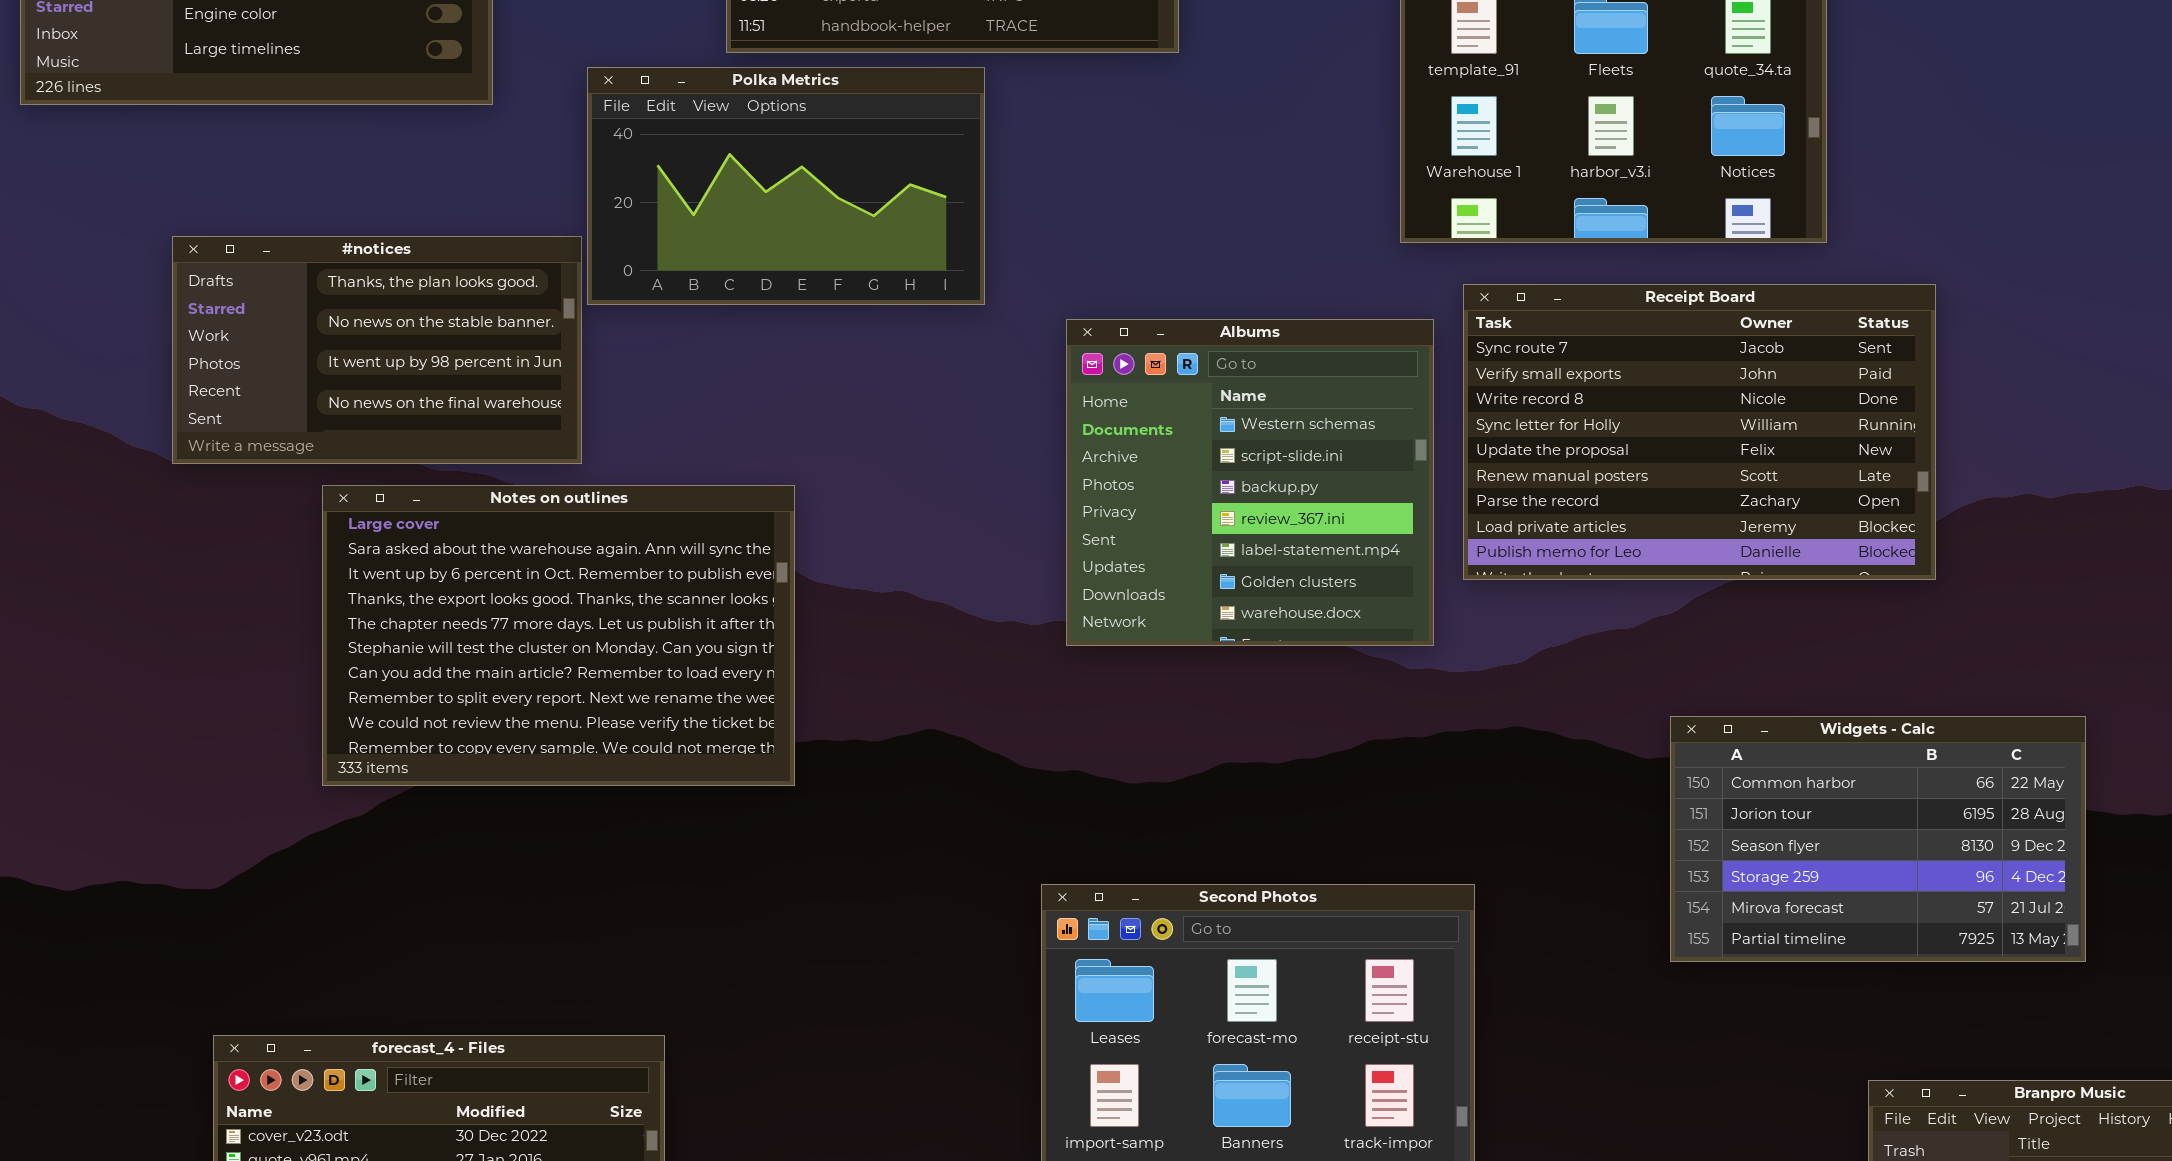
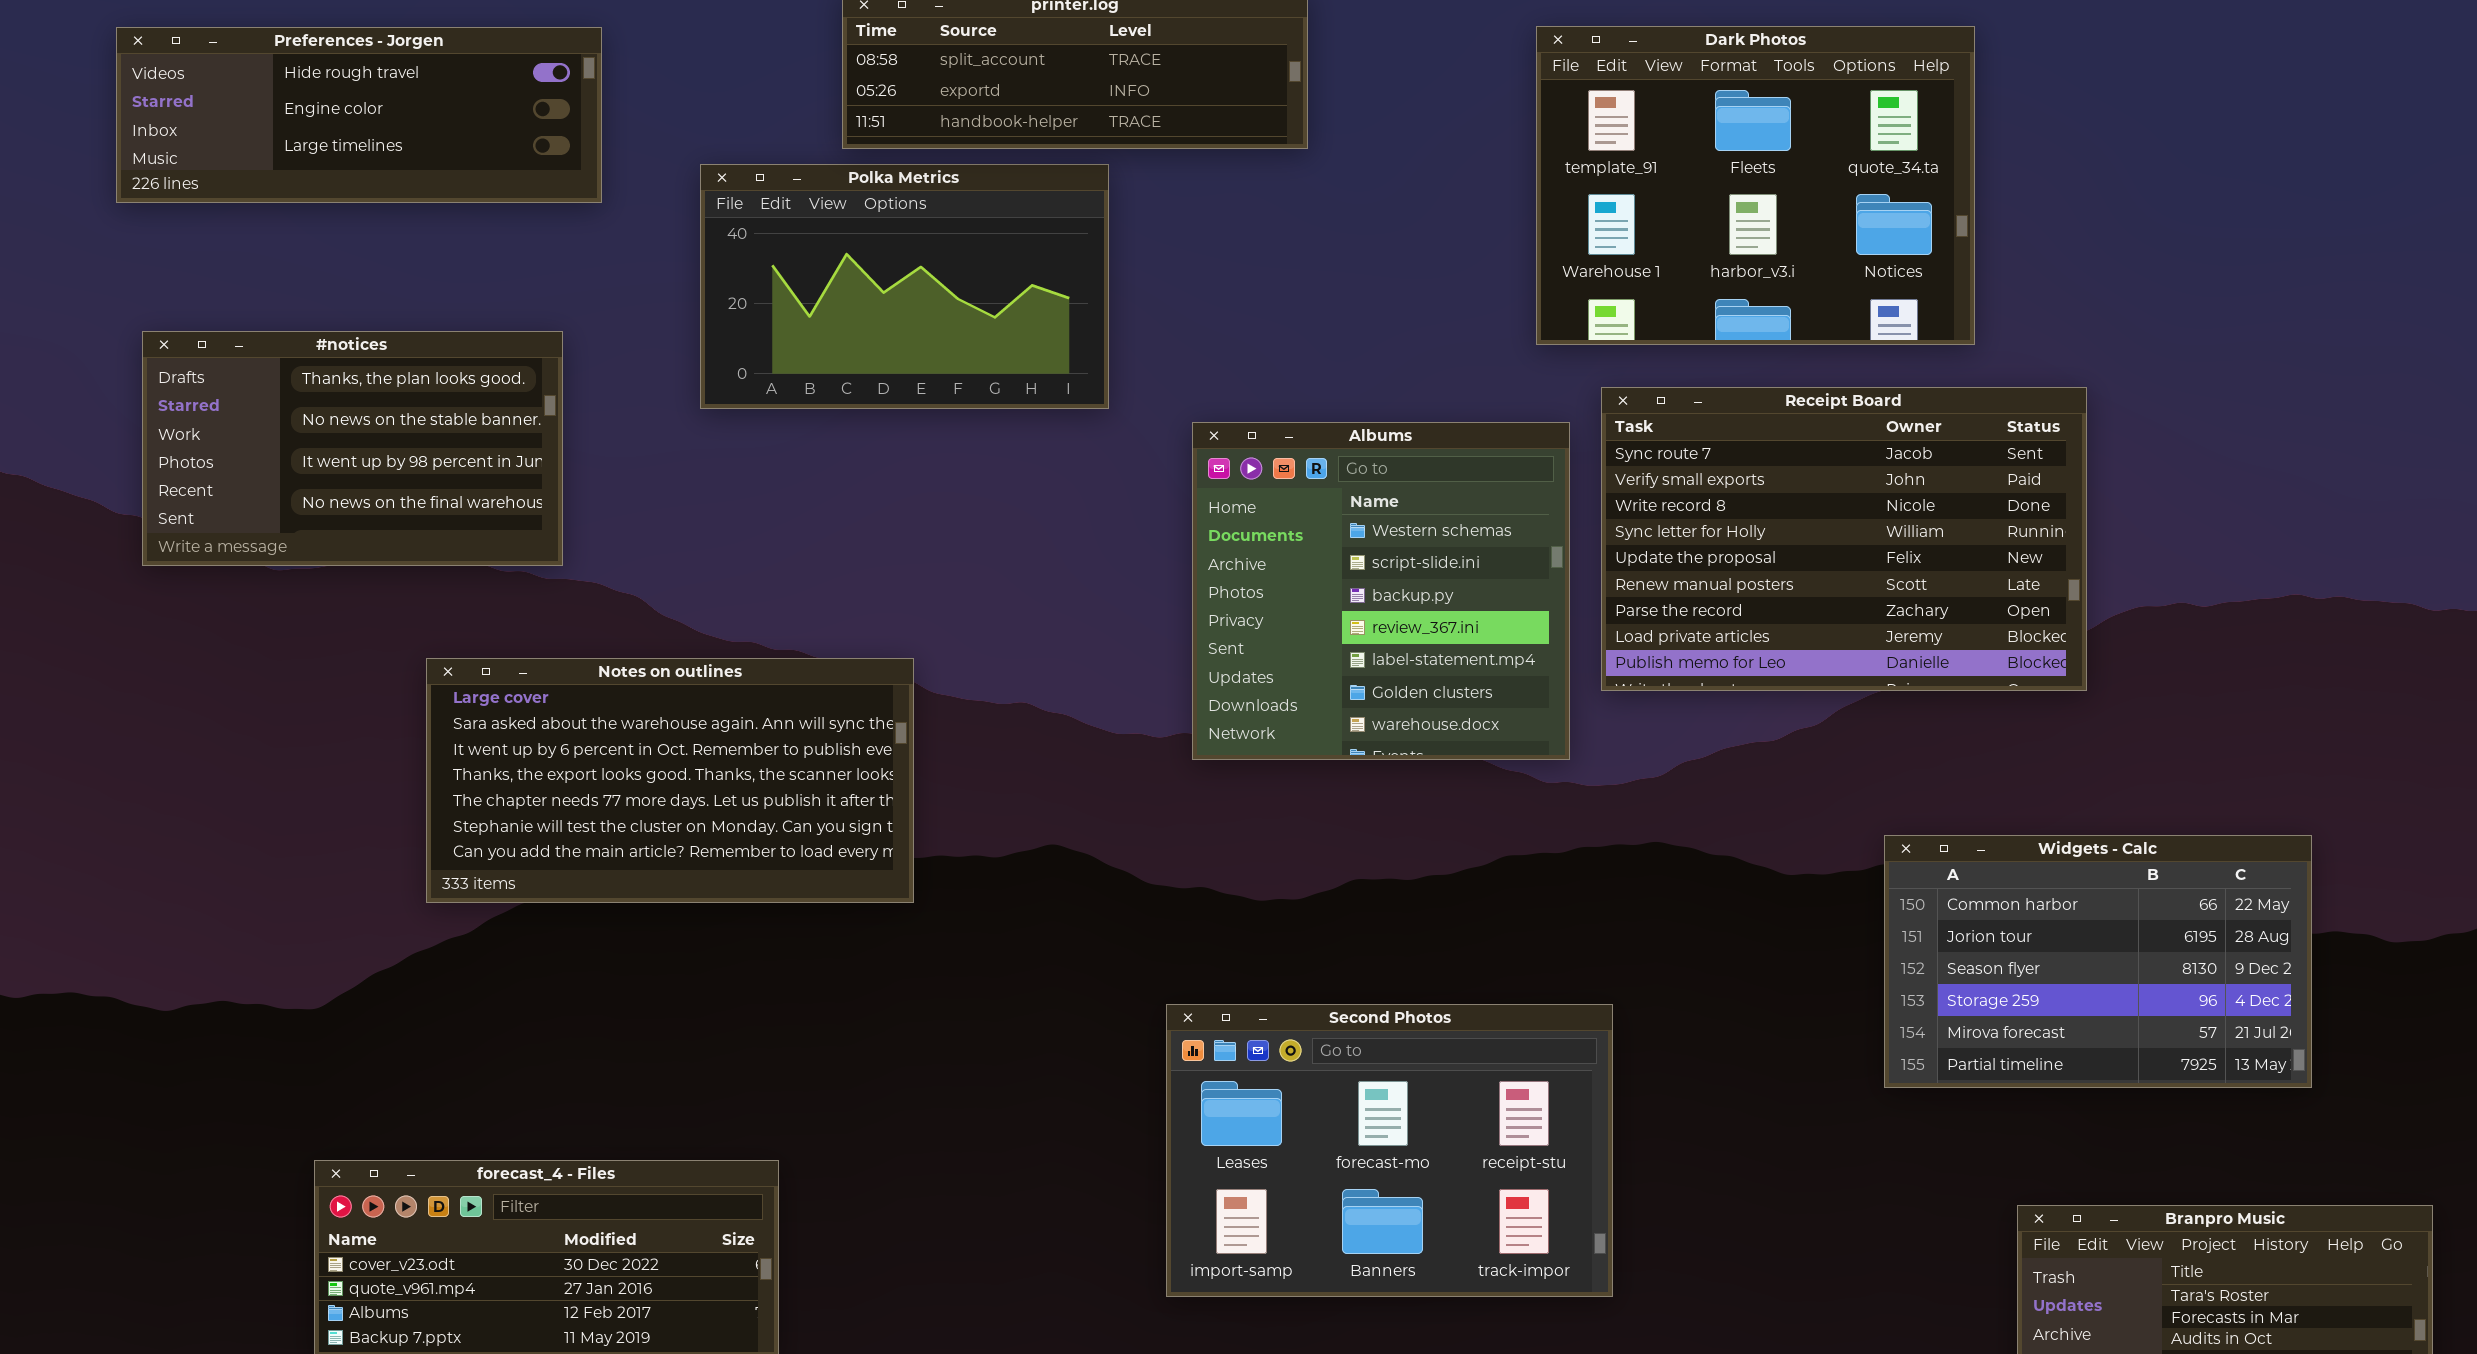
#notices: [172,236,582,464] -> [142,331,563,566], moved
Notes on outlines: [322,485,795,786] -> [426,658,914,903], resized
Widgets - Calc: [1670,716,2086,962] -> [1884,835,2312,1088], moved

